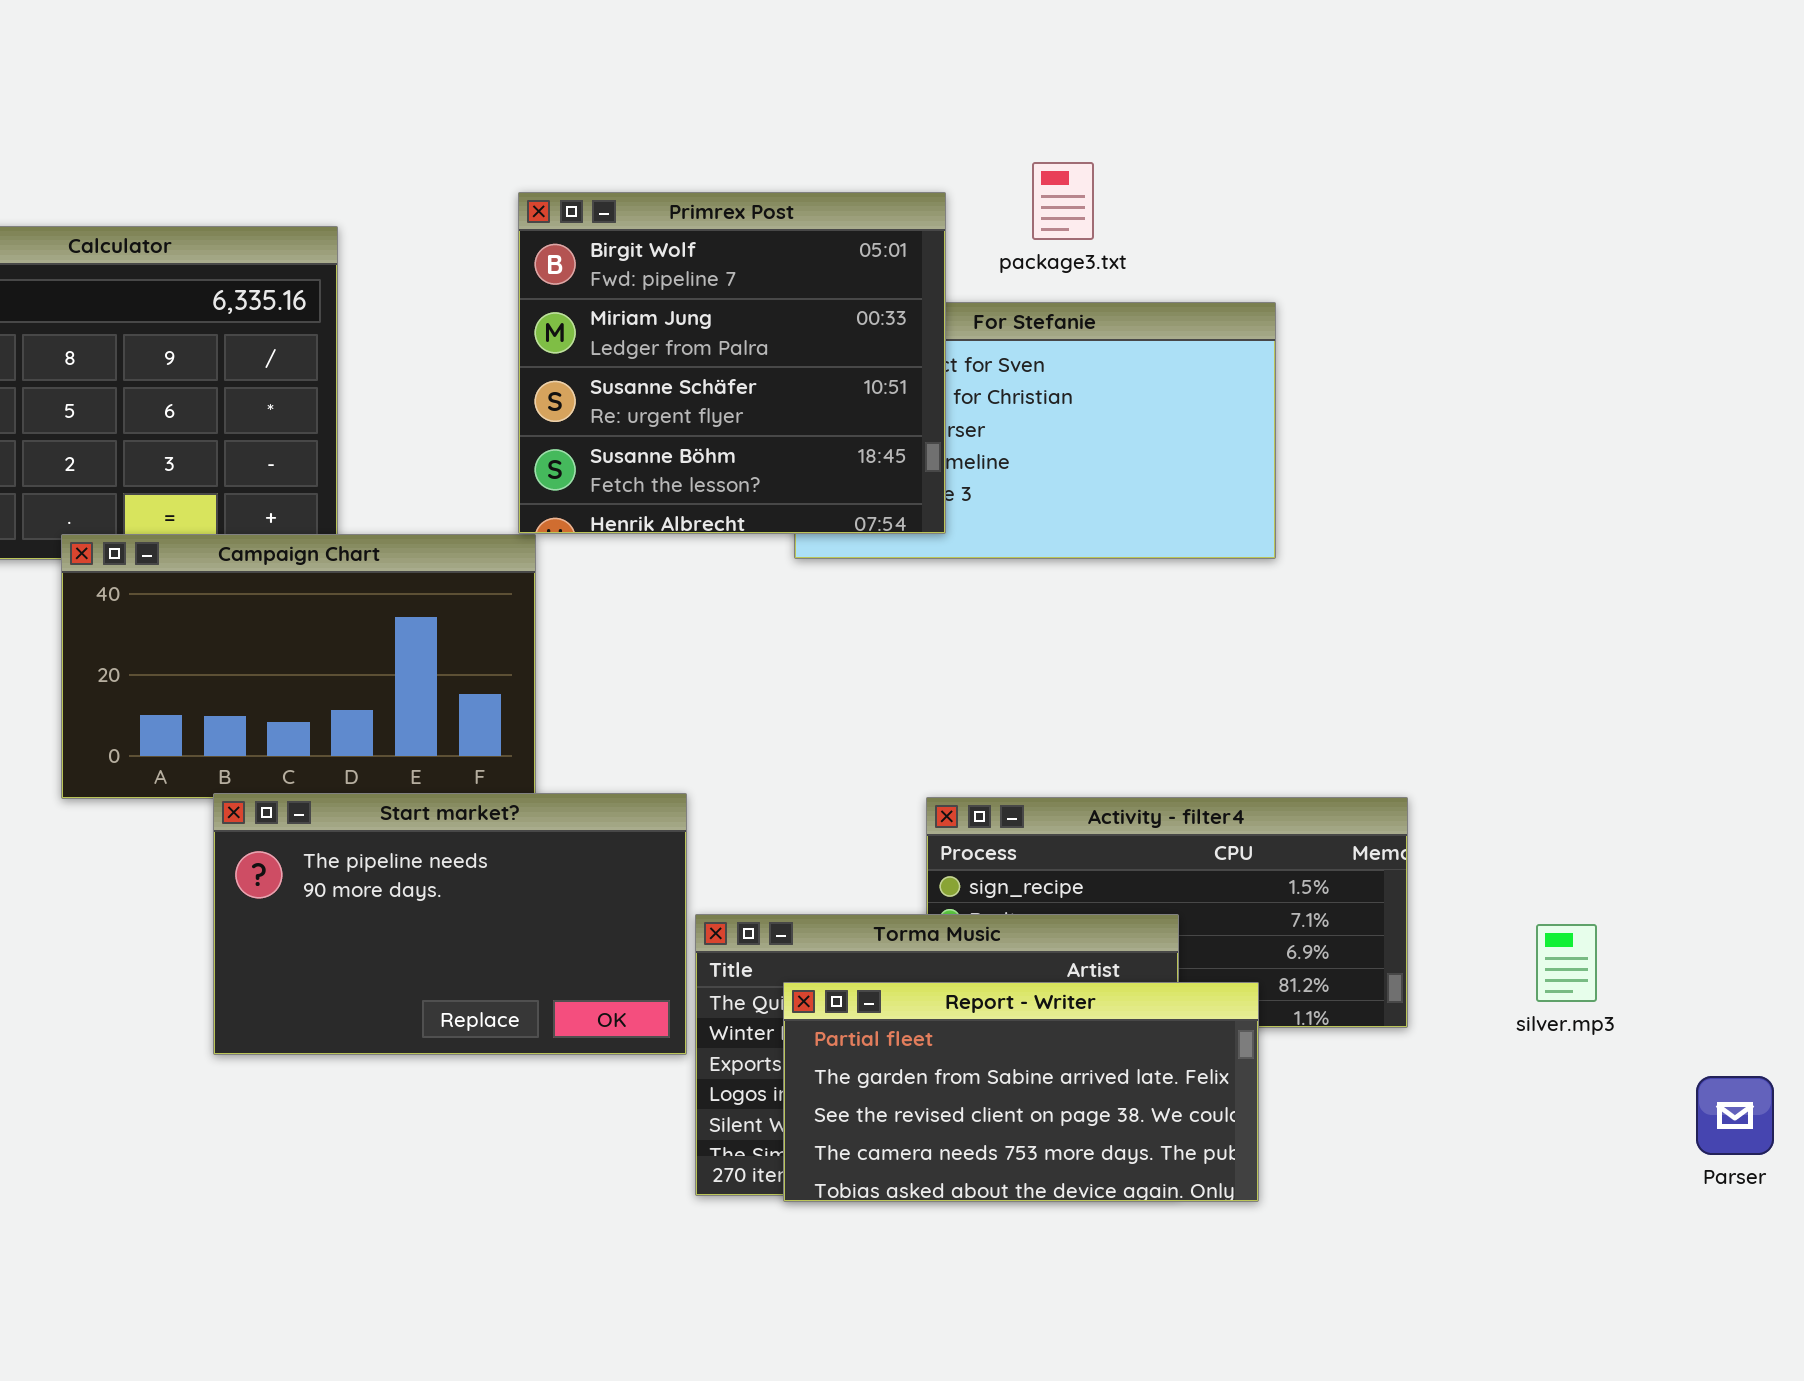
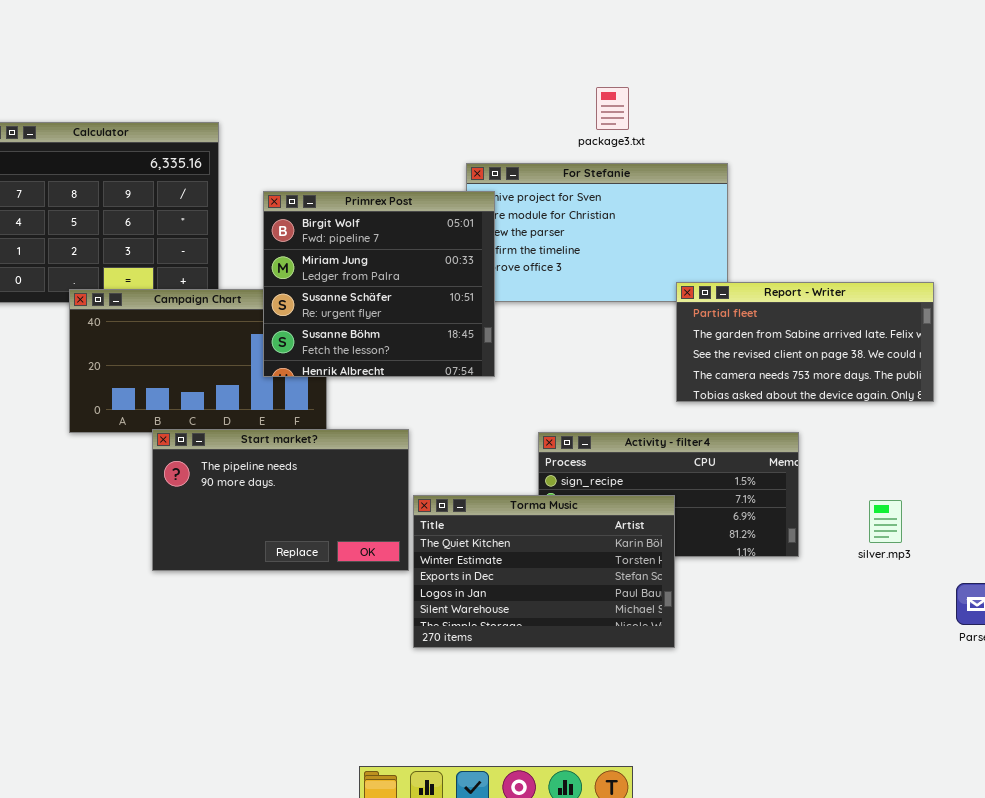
Primrex Post: [518,192,946,534] -> [263,191,495,377], moved
Report - Writer: [783,982,1259,1202] -> [676,282,934,402], moved

